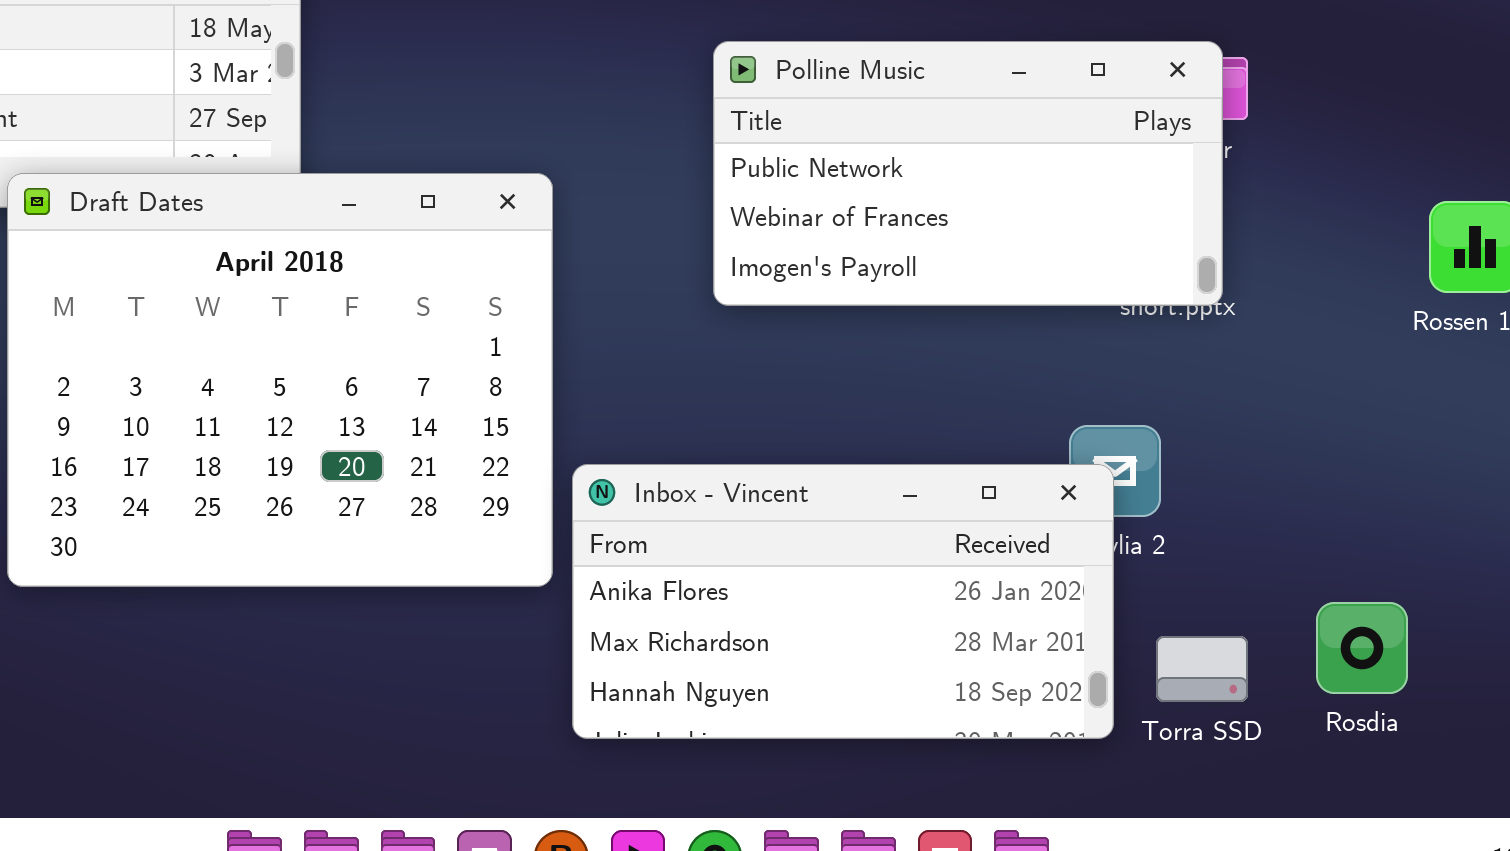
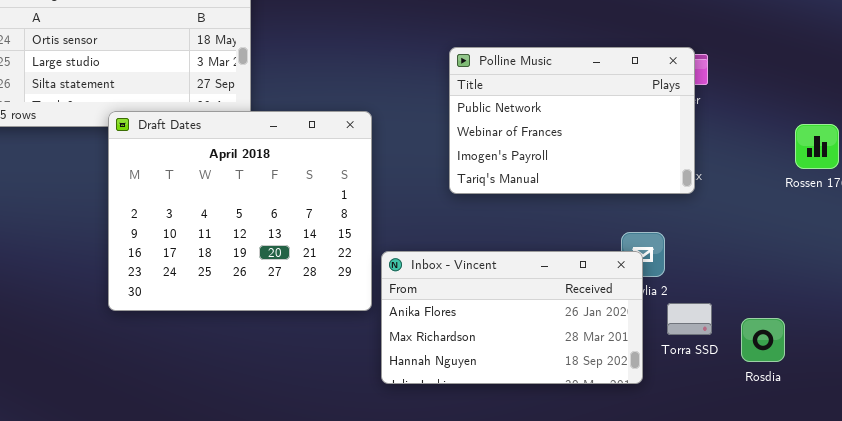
Polline Music: [713,41,1223,306] -> [449,47,695,194], resized
Torra SSD: [1156,636,1248,702] -> [667,303,712,335], moved

